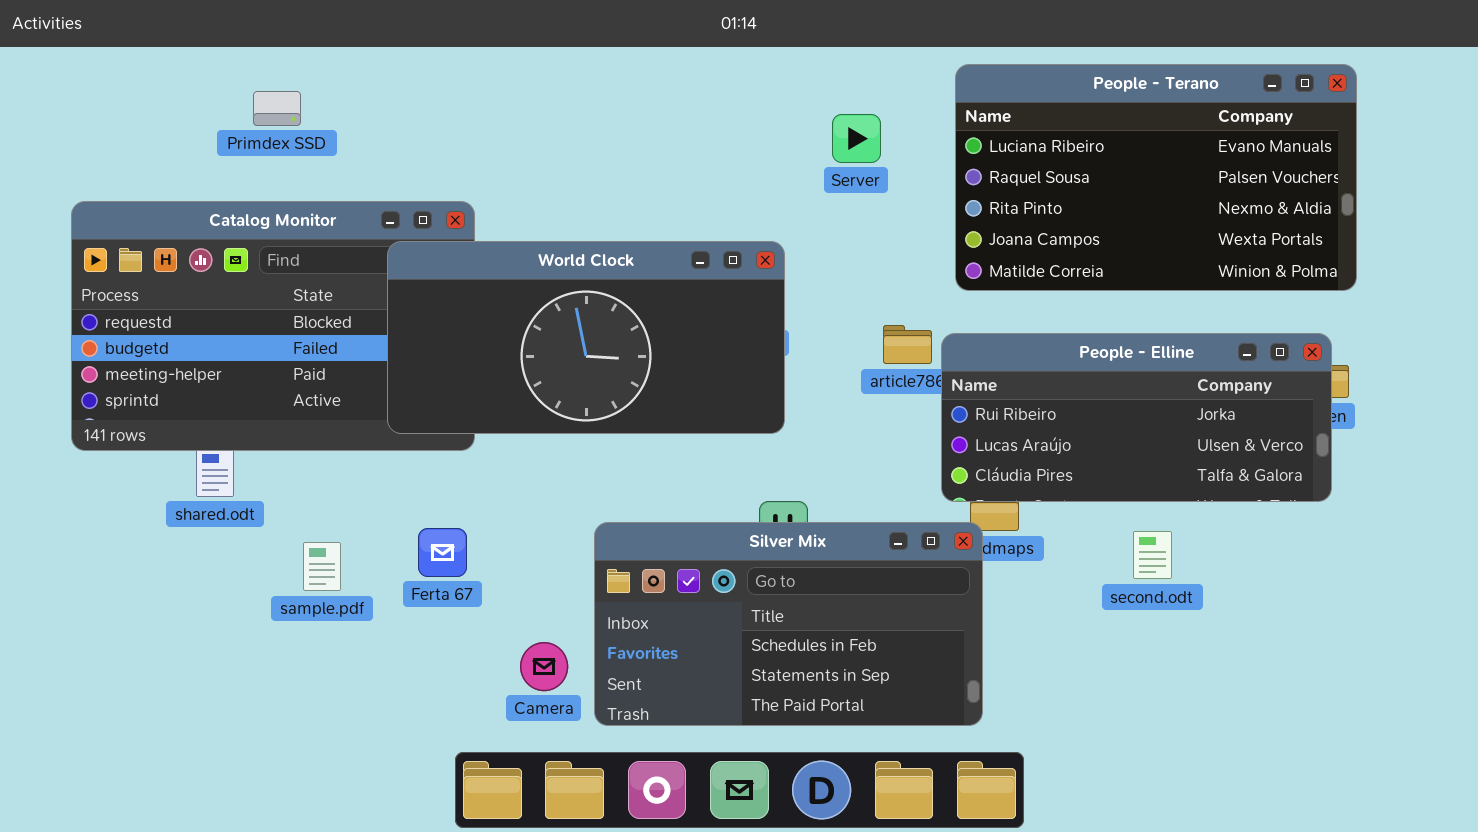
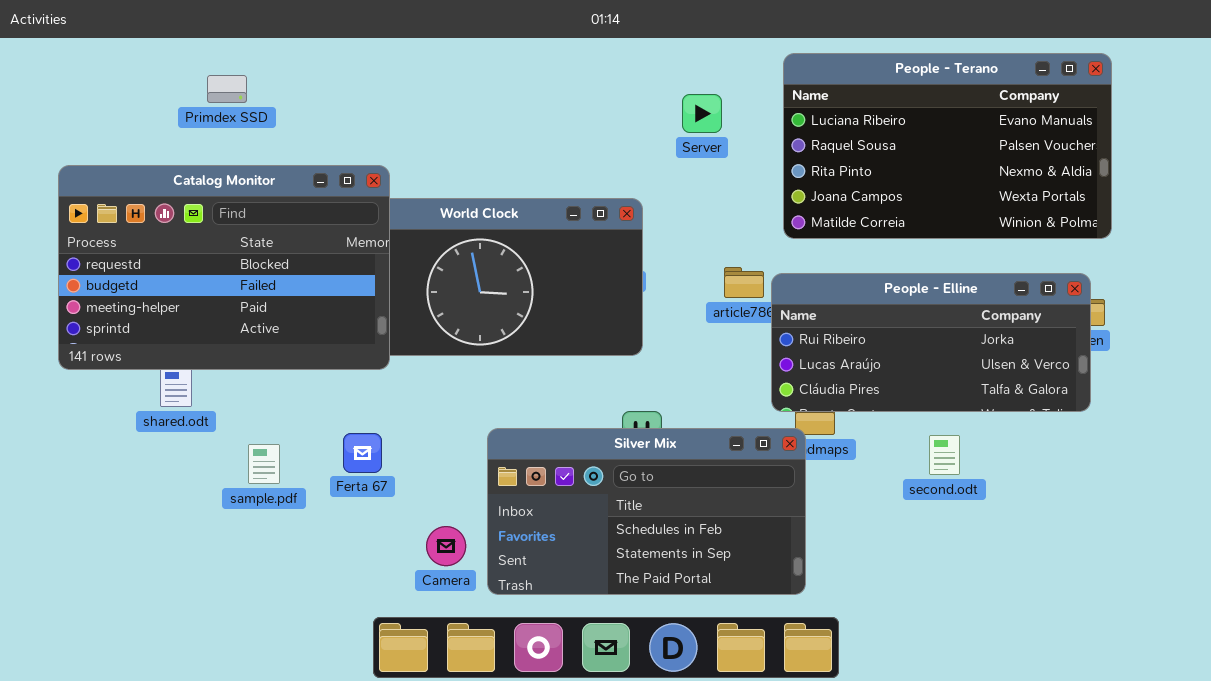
Catalog Monitor: [71,201,475,451] -> [58,165,390,370], raised

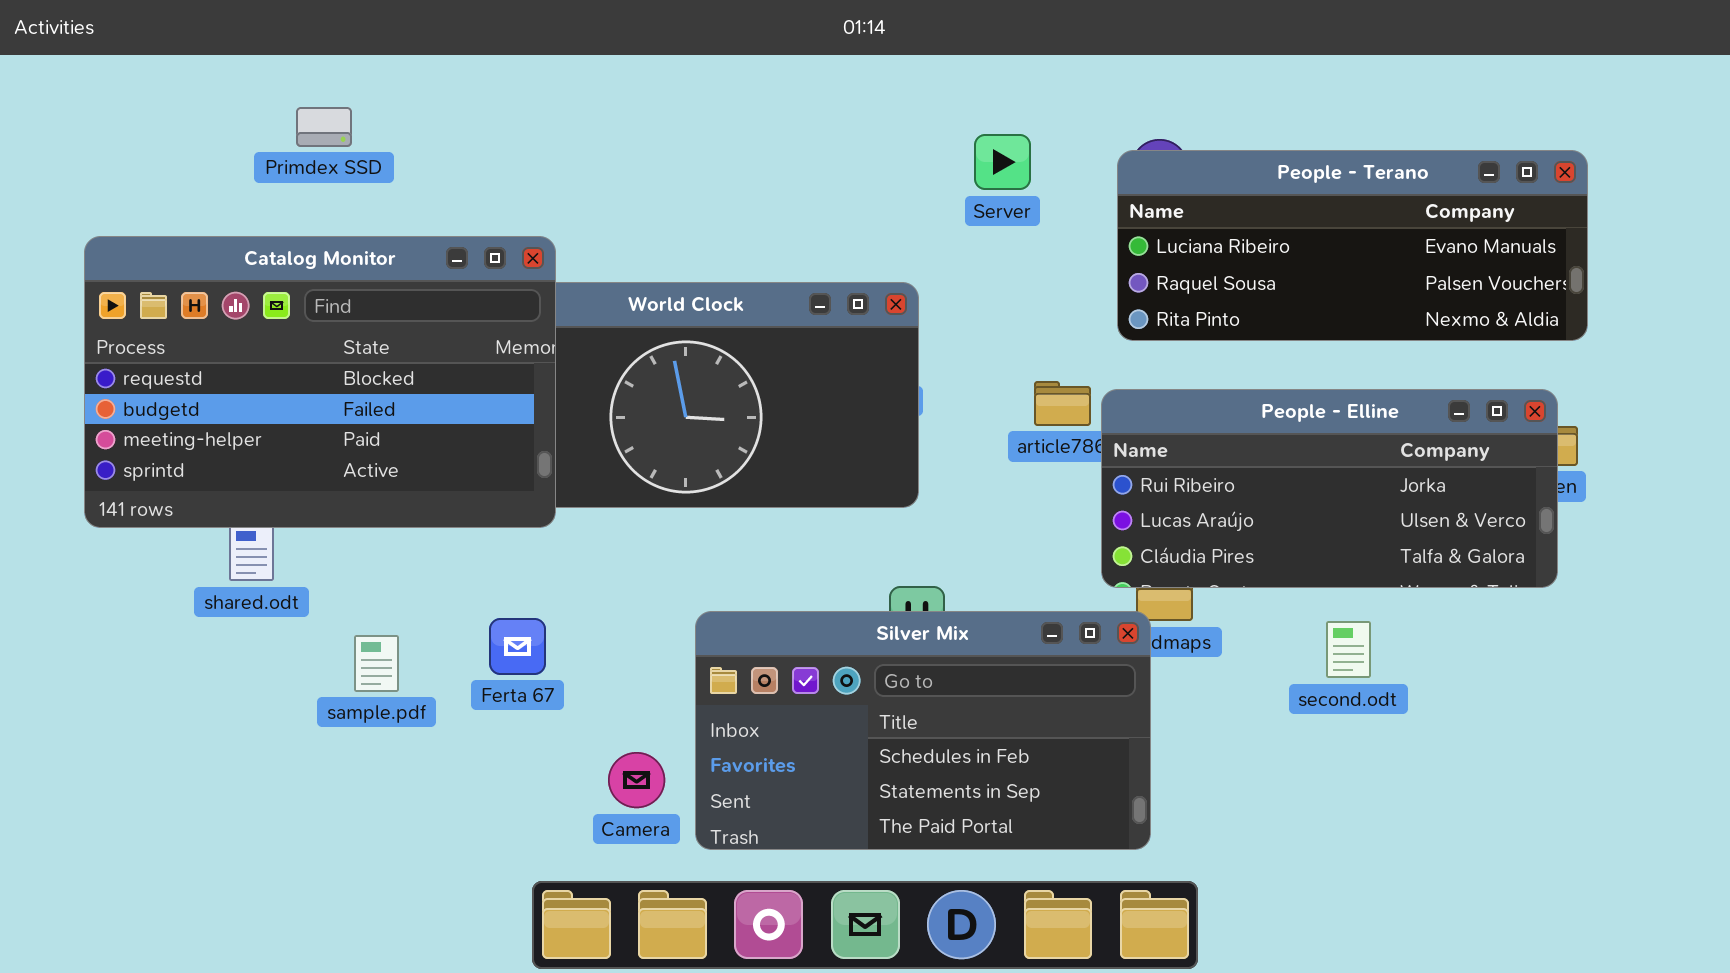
People - Terano: [783,53,1112,239] -> [1117,150,1588,341], resized

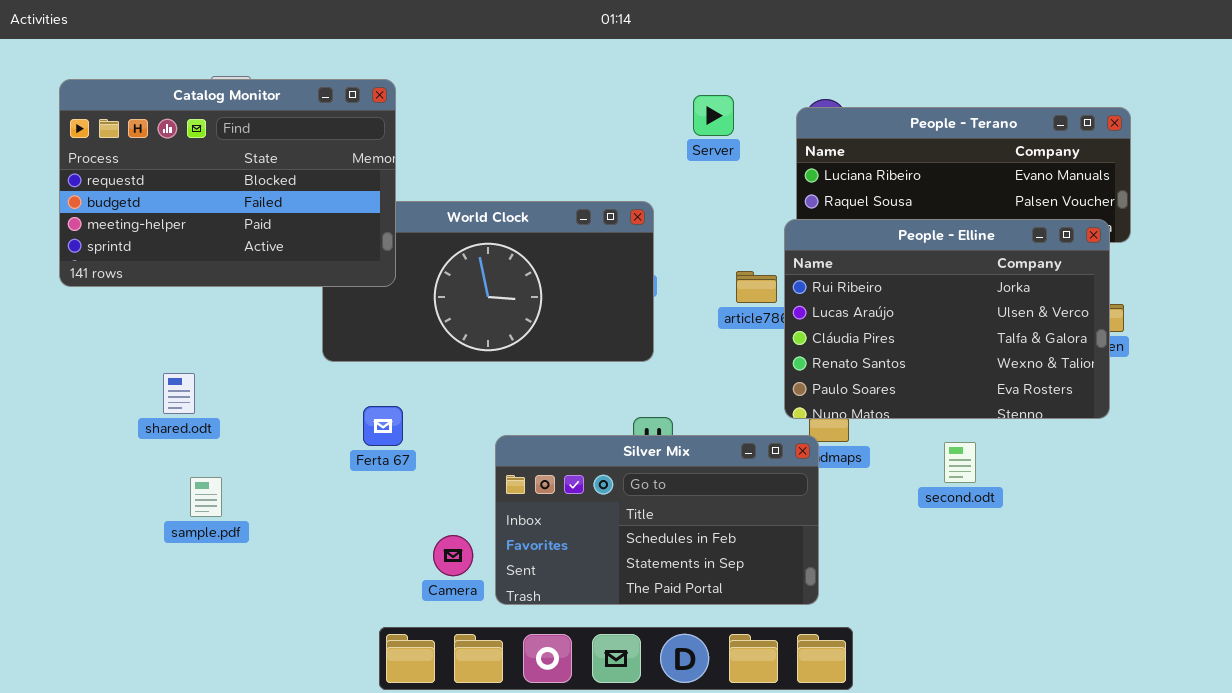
Catalog Monitor: [84,236,556,528] -> [59,79,396,287], moved
People - Elline: [1101,389,1558,588] -> [784,219,1110,419], resized
Ferta 67: [489,618,546,675] -> [363,406,403,446], moved
sample.pdf: [354,635,399,692] -> [190,477,222,517], moved

